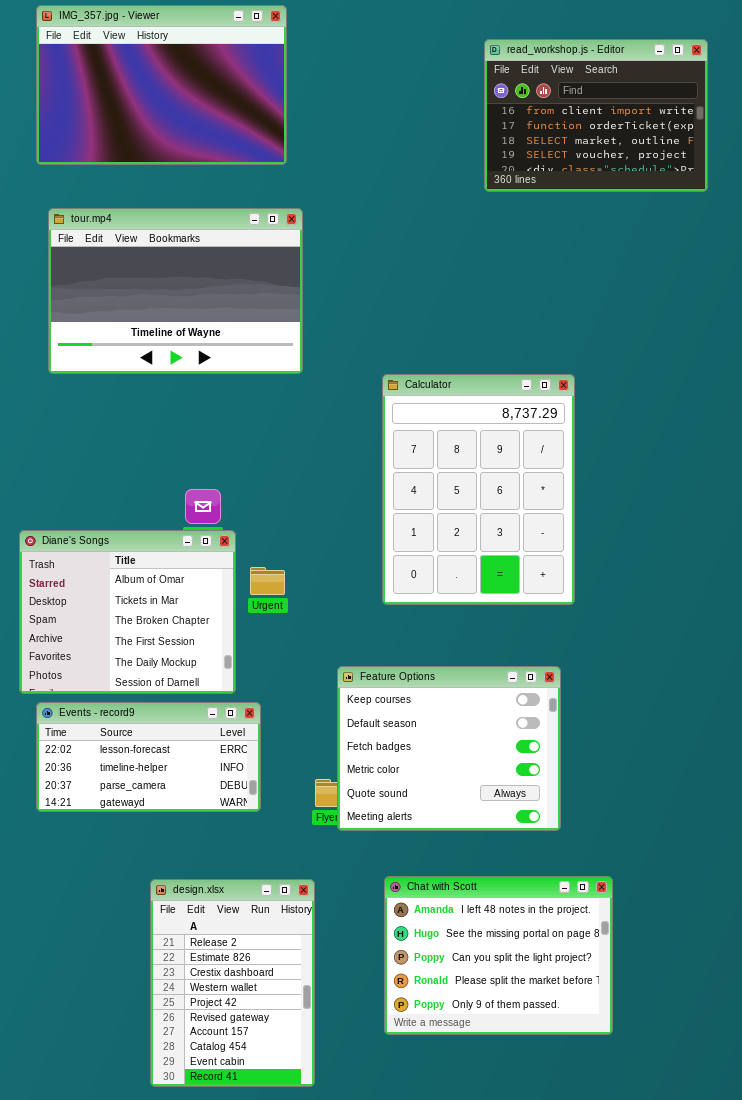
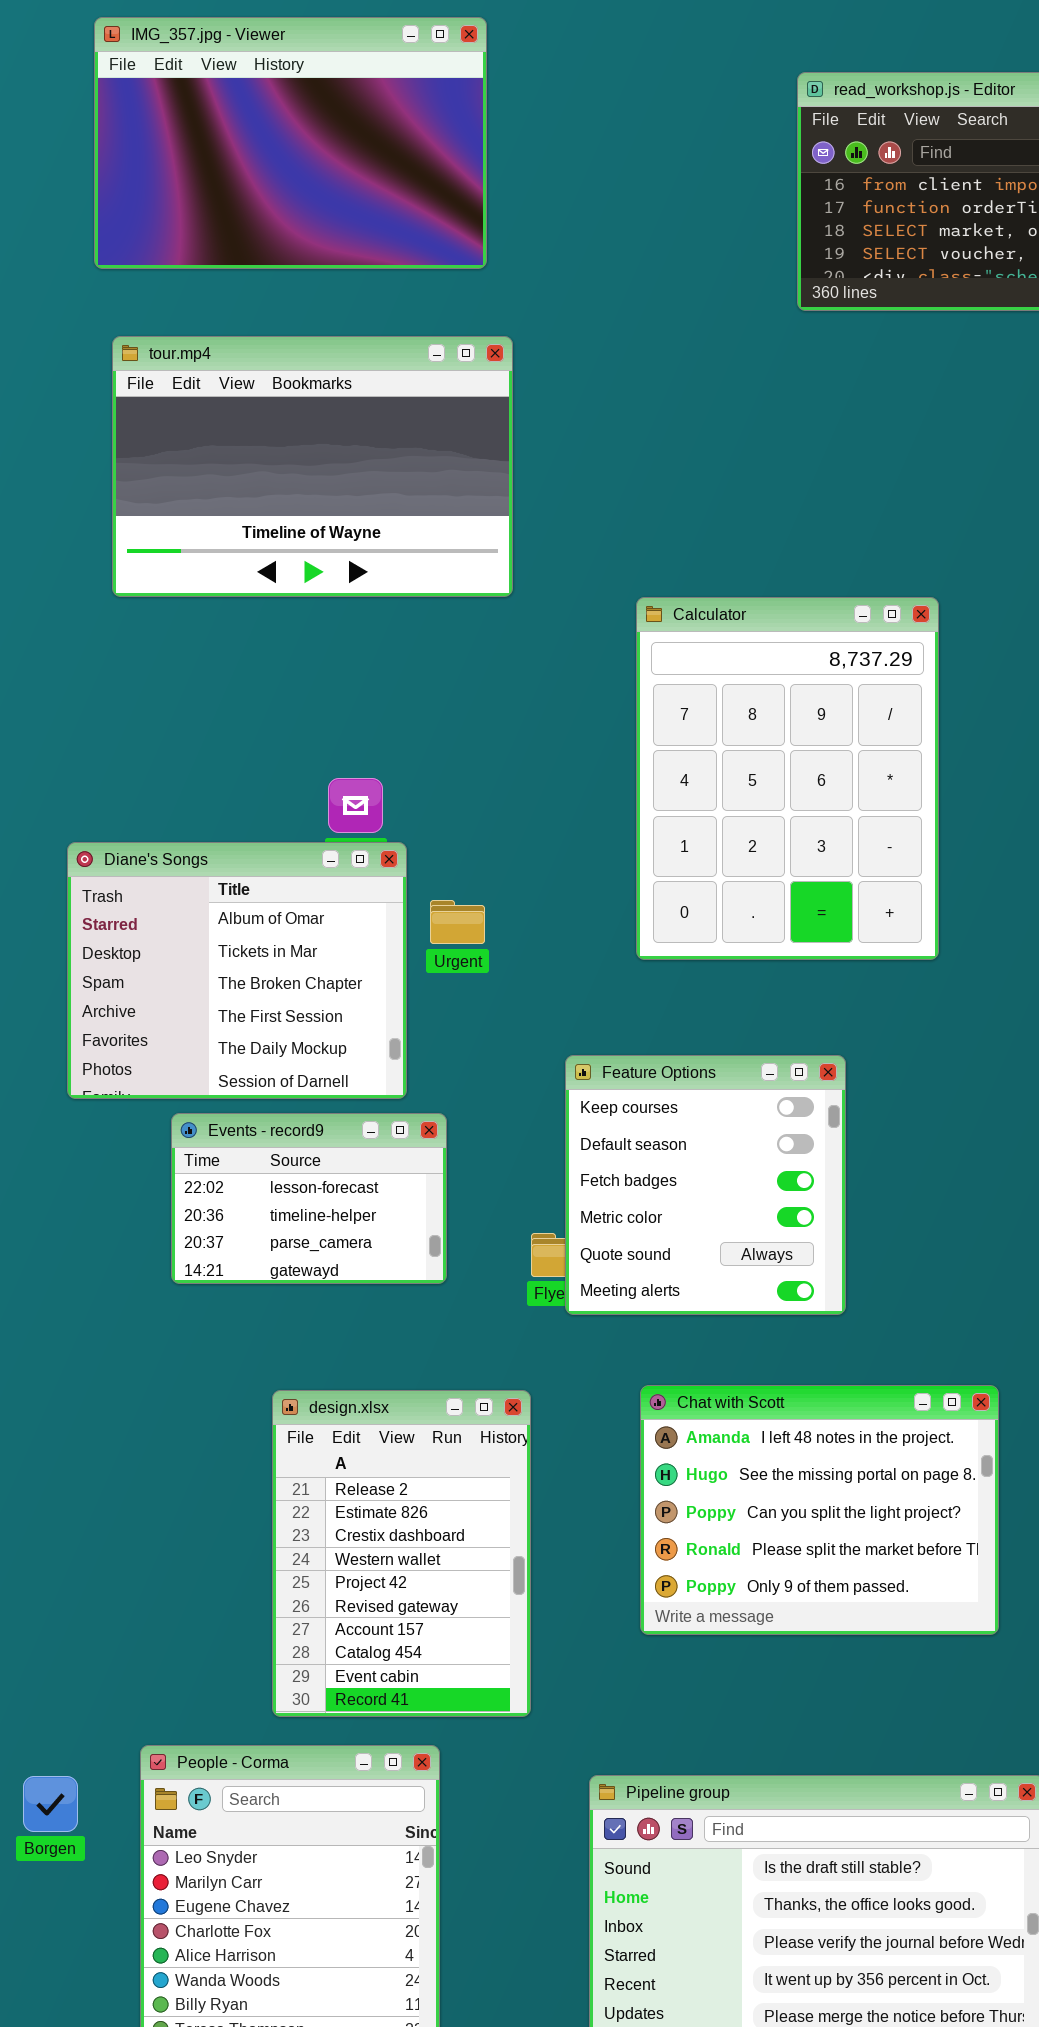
Feature Options: [337,666,561,831] -> [565,1055,846,1315], resized
Events - record9: [36,702,261,812] -> [171,1113,447,1284], resized

